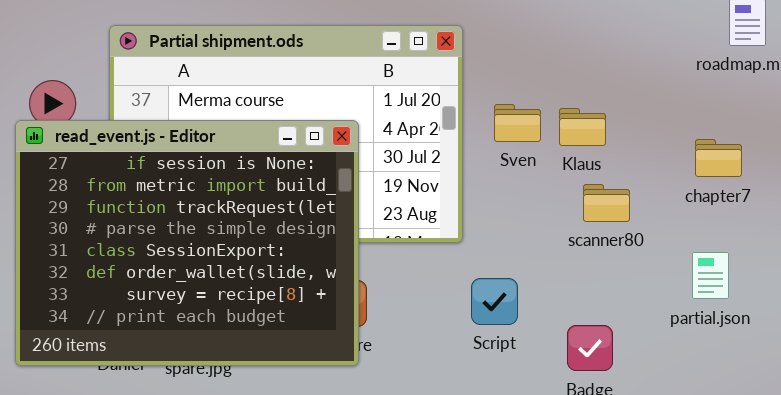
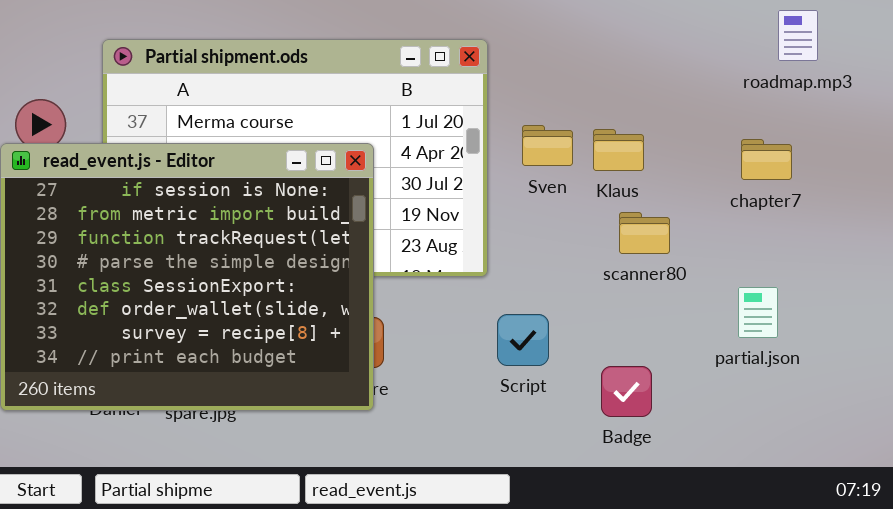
chapter7: [695,139,742,177] -> [741,139,792,180], moved

